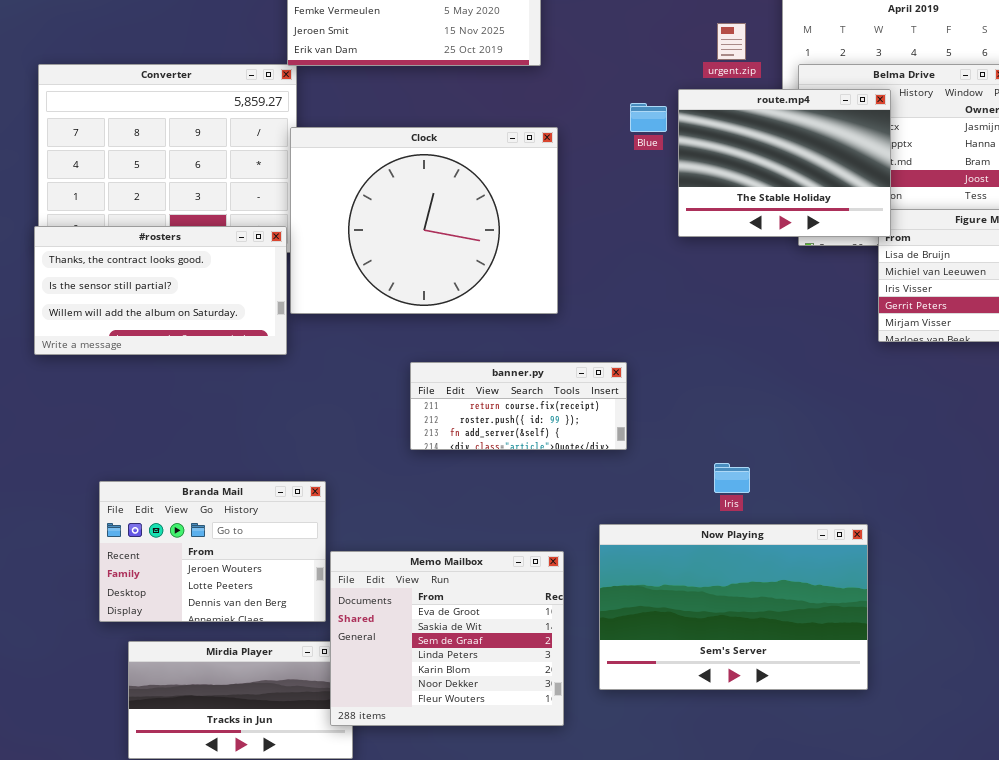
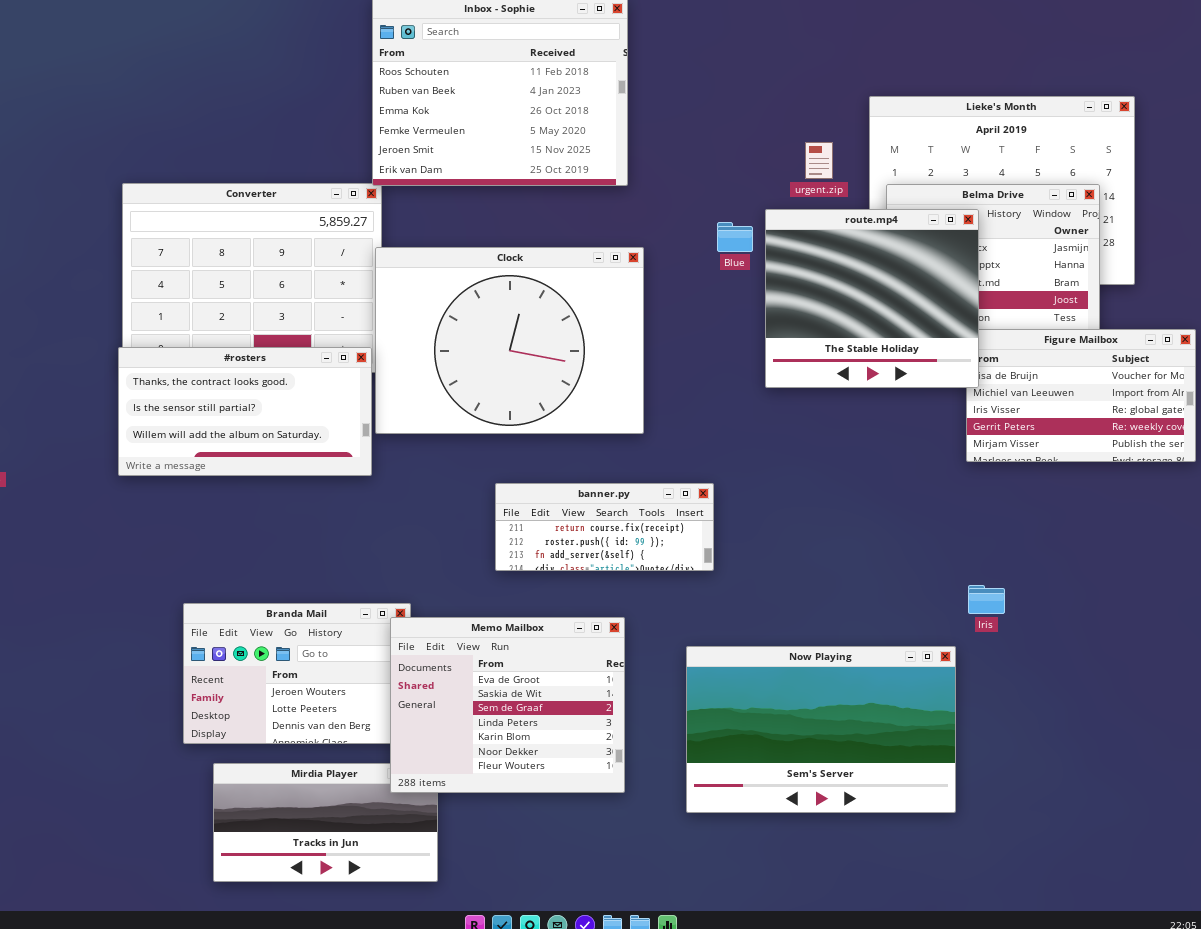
route.mp4: [678,89,891,237] -> [765,209,979,388], resized
Iris: [714,463,750,493] -> [968,585,1005,614], moved
Memo Mailbox: [330,551,564,726] -> [390,617,625,793], moved

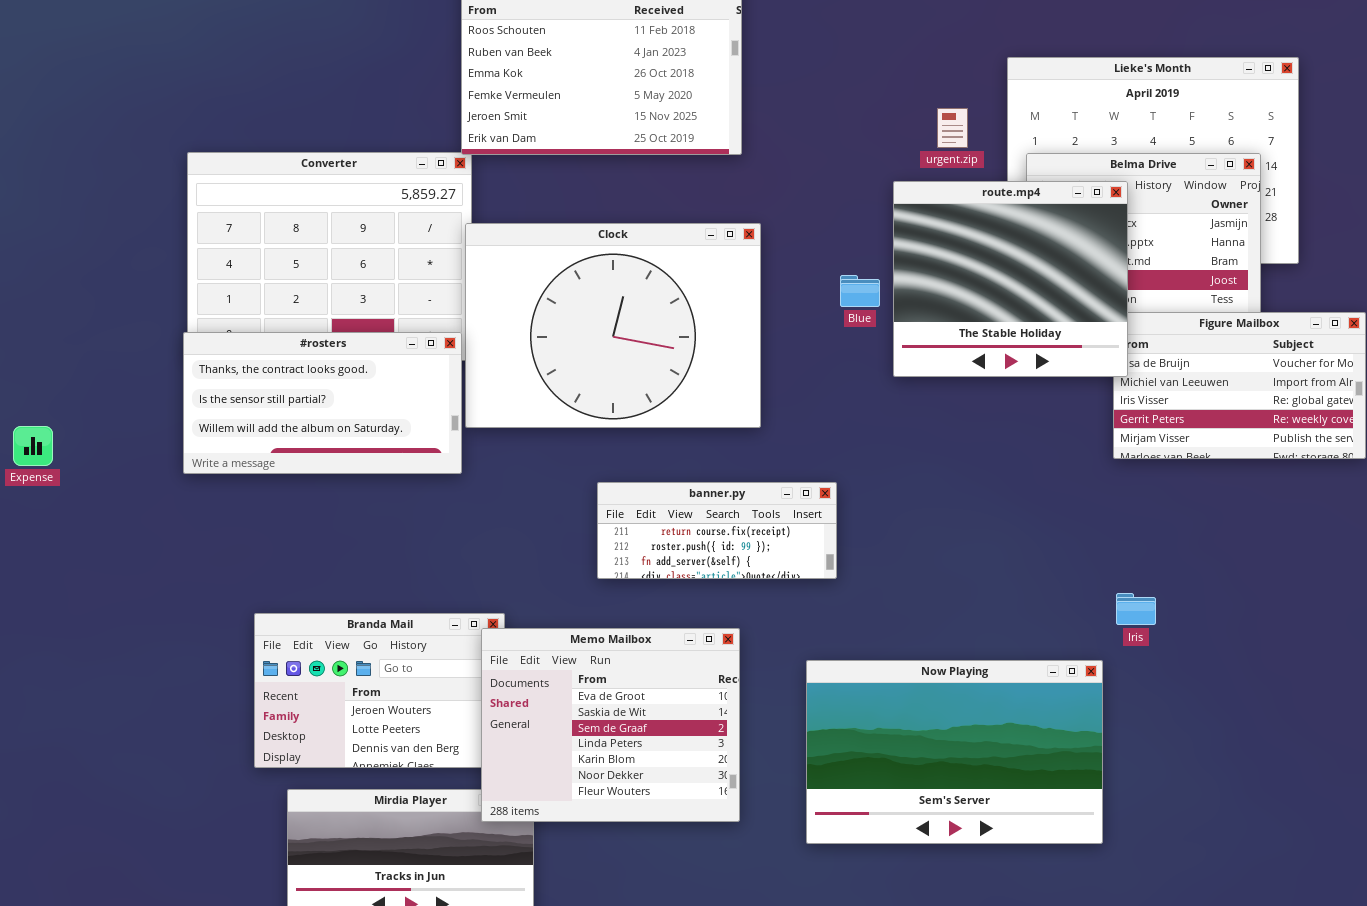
Blue: [717,222,753,252] -> [840,275,880,307], moved

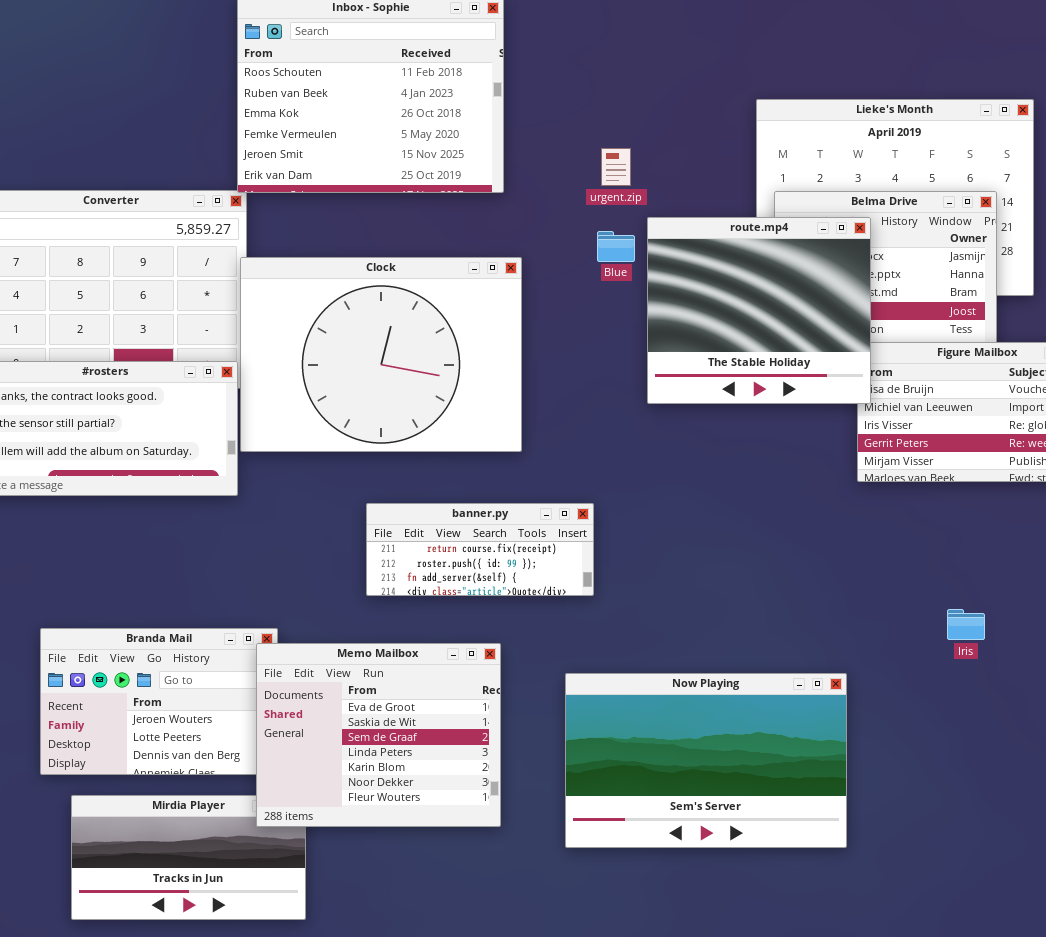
urgent.zip: [937,108,968,148] -> [601,148,631,186], moved
Blue: [840,275,880,307] -> [597,231,635,262], moved
Iris: [1116,593,1156,625] -> [947,609,985,640], moved

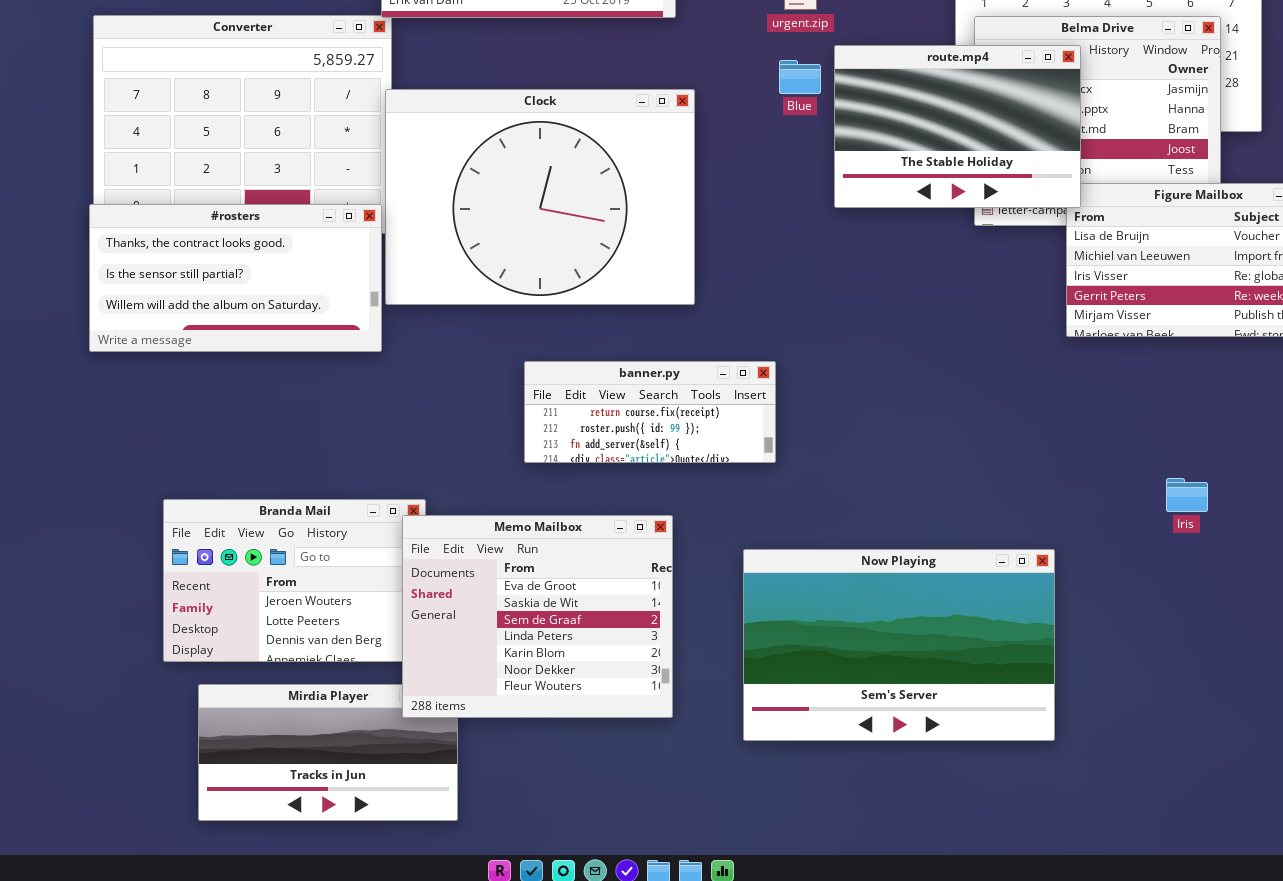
route.mp4: [647,217,871,404] -> [834,45,1081,208], resized

